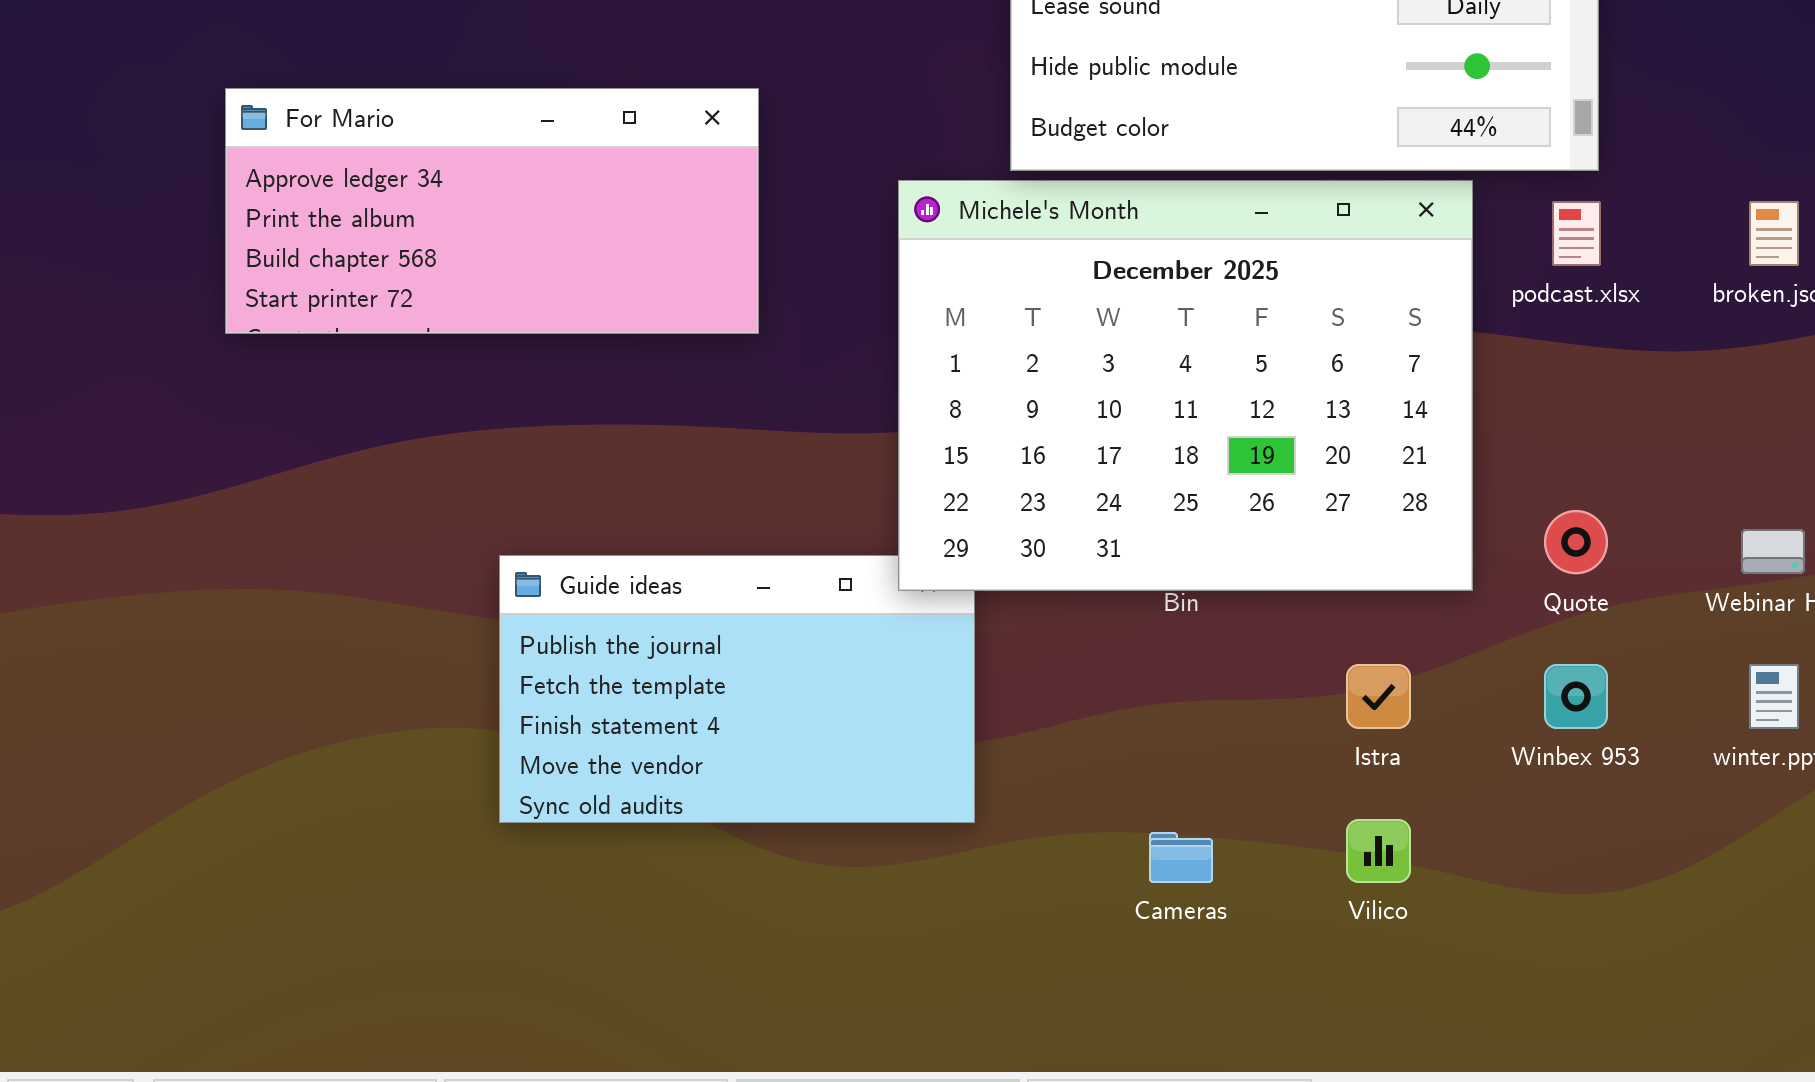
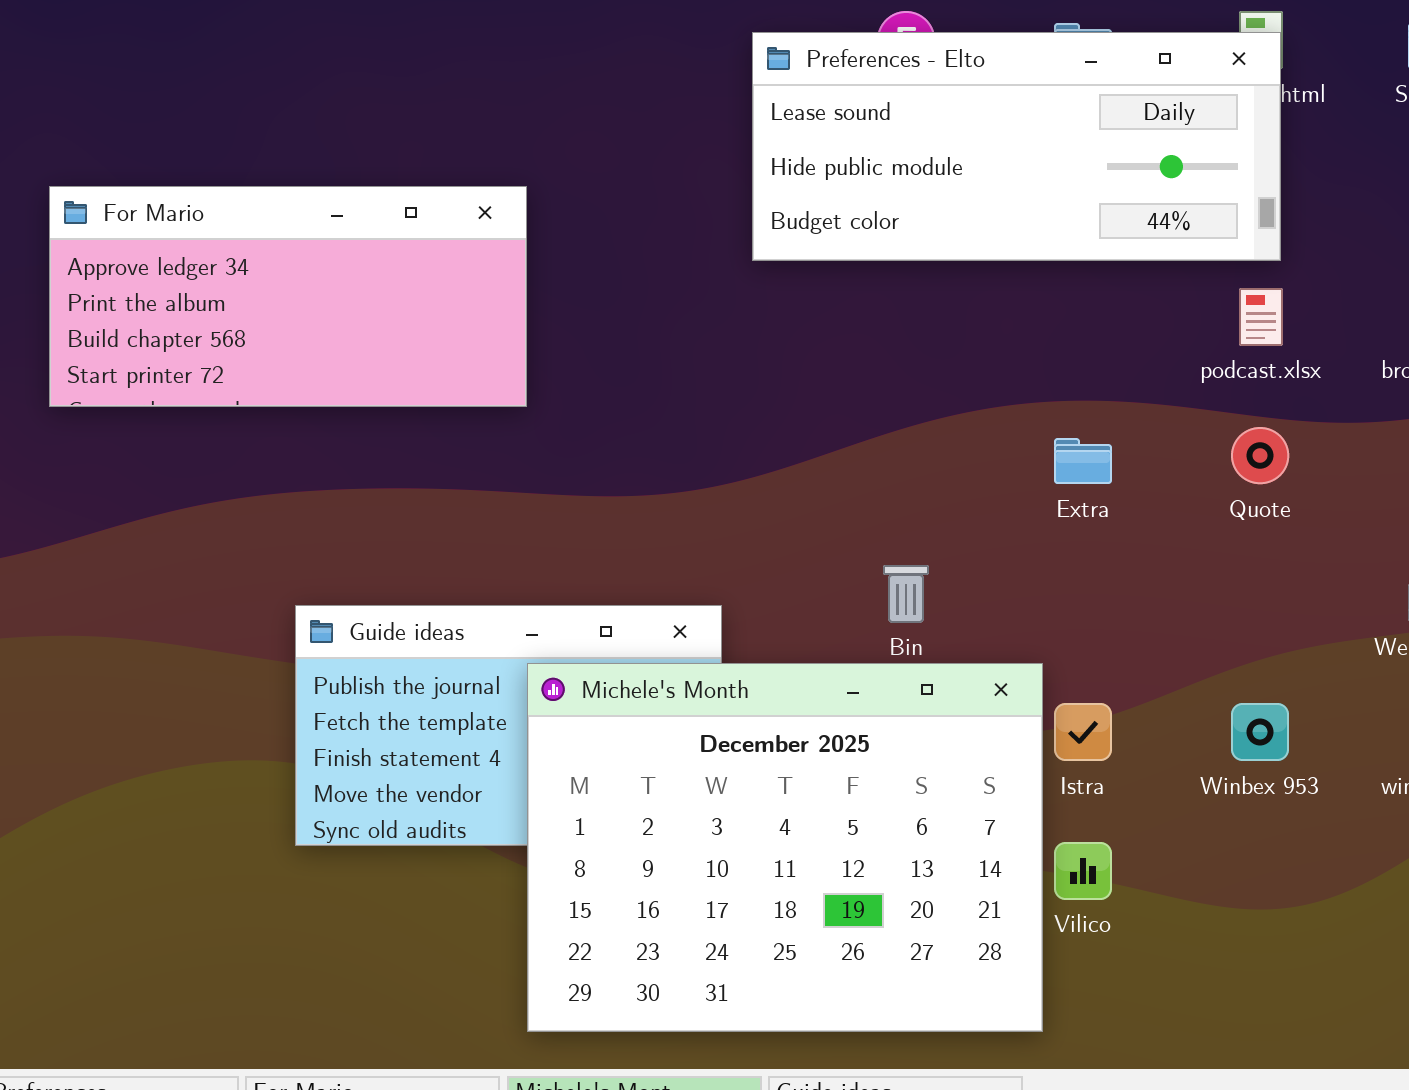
Michele's Month: [898,180,1473,591] -> [527,663,1043,1032], moved
Quote: [1544,510,1608,574] -> [1231,427,1289,484], moved

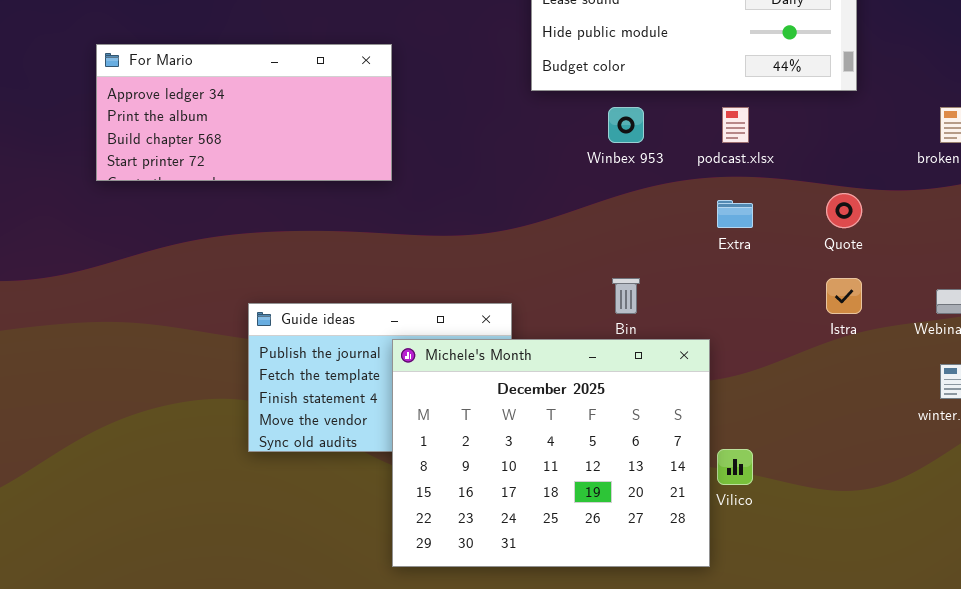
podcast.xlsx: [1239,288,1283,346] -> [722,107,749,143], moved
Istra: [1054,703,1112,761] -> [826,278,862,314], moved
Winbex 953: [1231,703,1289,761] -> [608,107,644,143], moved

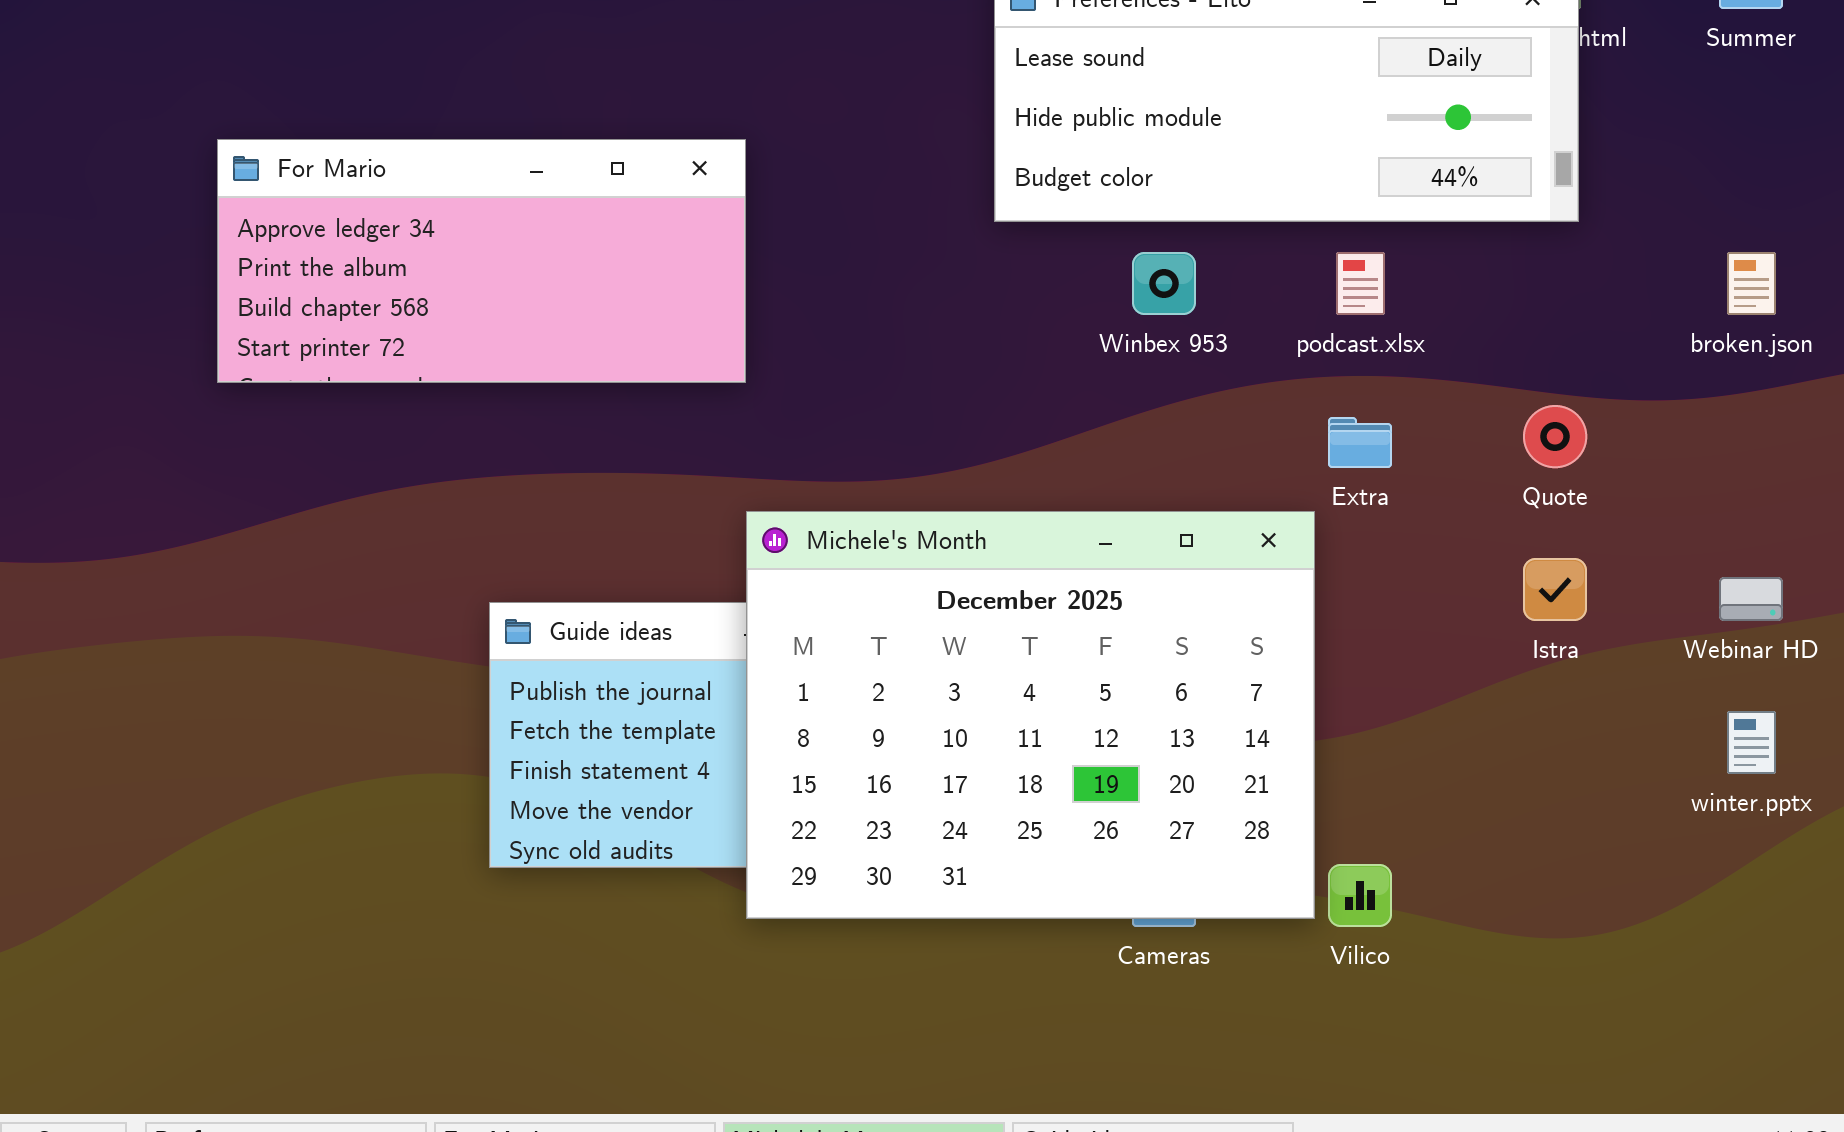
Michele's Month: [392,339,710,567] -> [746,511,1315,919], moved

